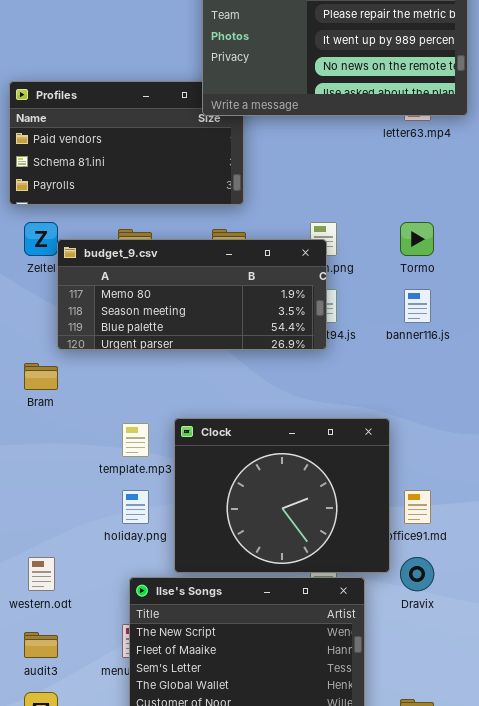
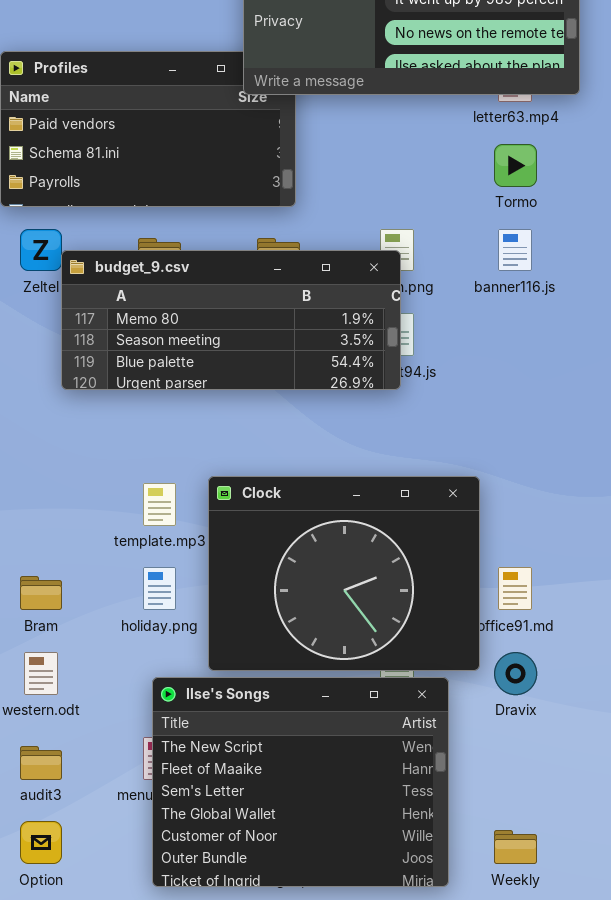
Tormo: [400,222,434,256] -> [494,144,537,187], moved
banner116.js: [404,289,431,323] -> [498,229,532,271], moved
Bram: [24,363,58,390] -> [20,576,62,610], moved

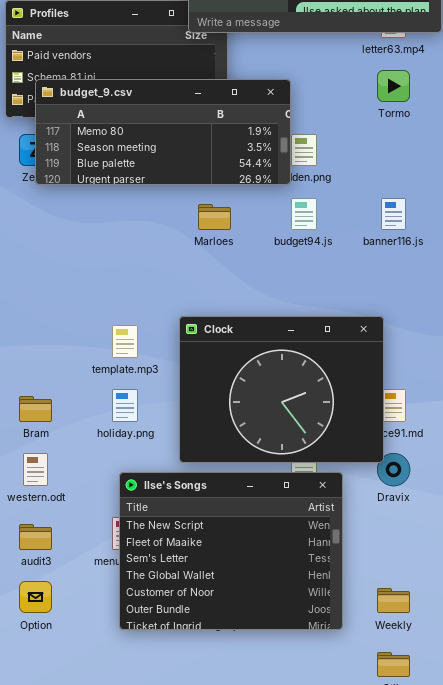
banner116.js: [498,229,532,271] -> [381,198,406,230], moved
budget_9.csv: [61,250,401,390] -> [35,79,291,185], moved
Clock: [208,476,480,671] -> [179,316,384,463], moved

